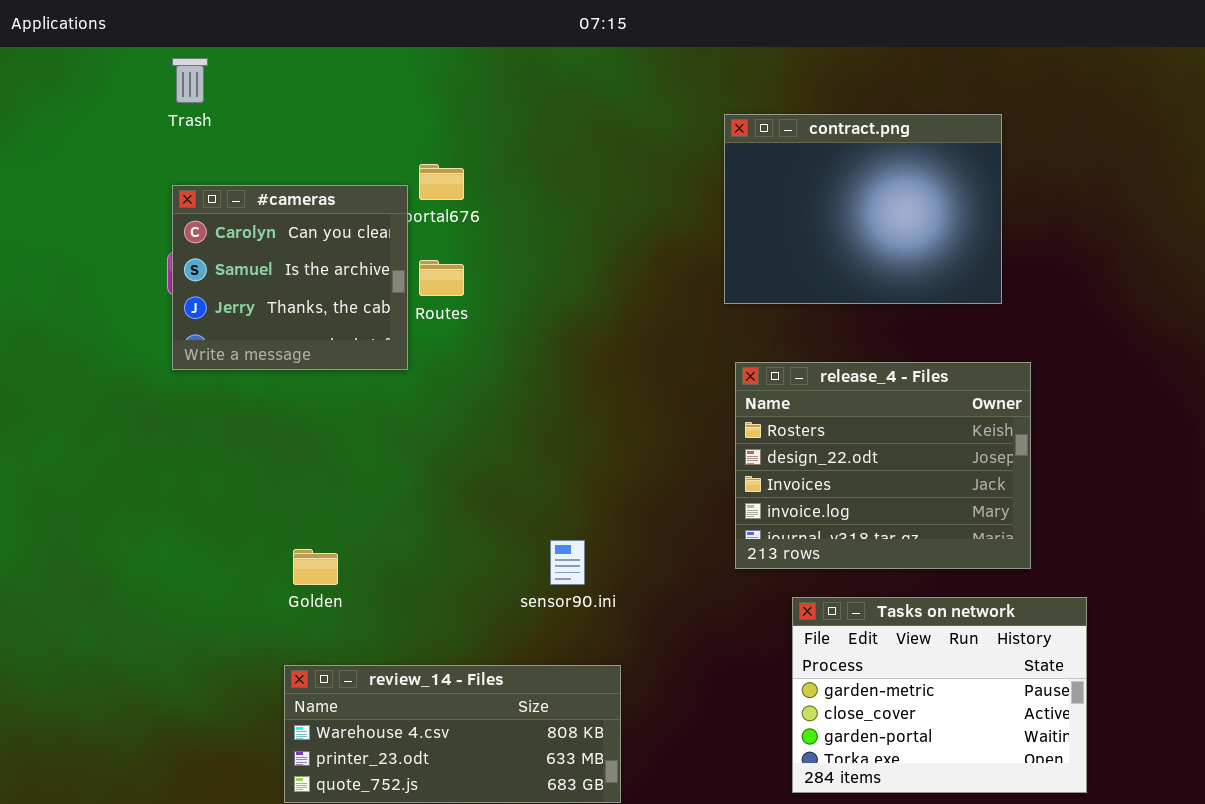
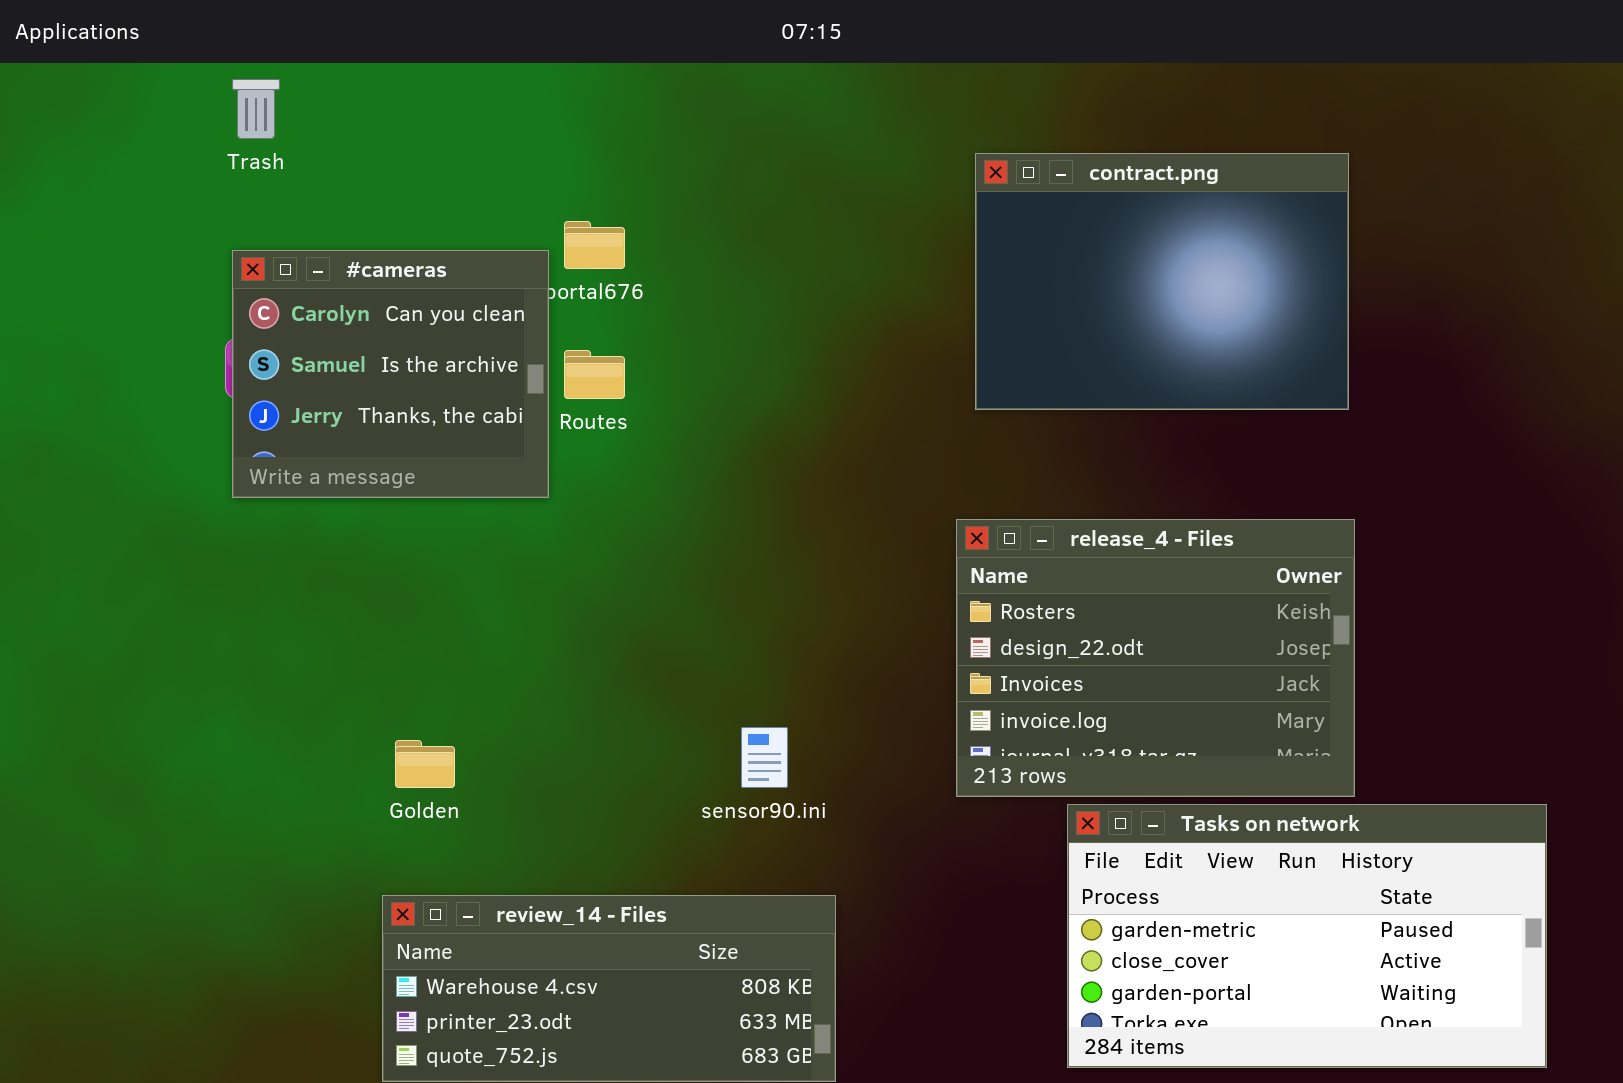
release_4 - Files: [735,362,1031,569] -> [956,519,1355,797], moved
Tasks on network: [792,597,1087,793] -> [1067,804,1547,1068], resized

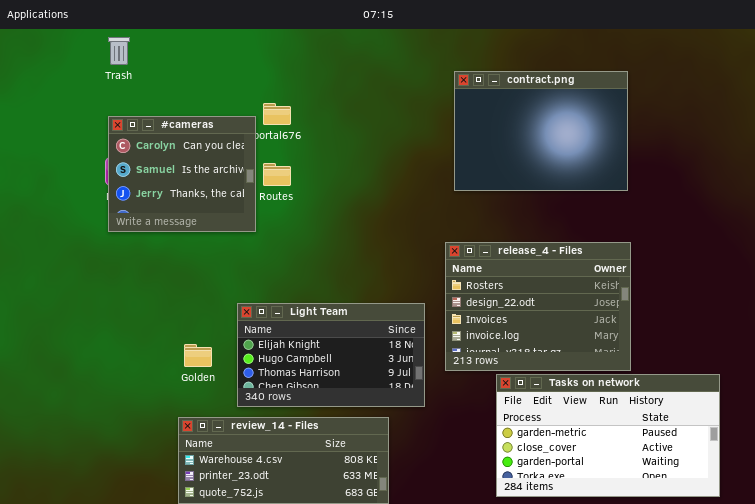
Light Team: none -> [237,303,425,407], opened

